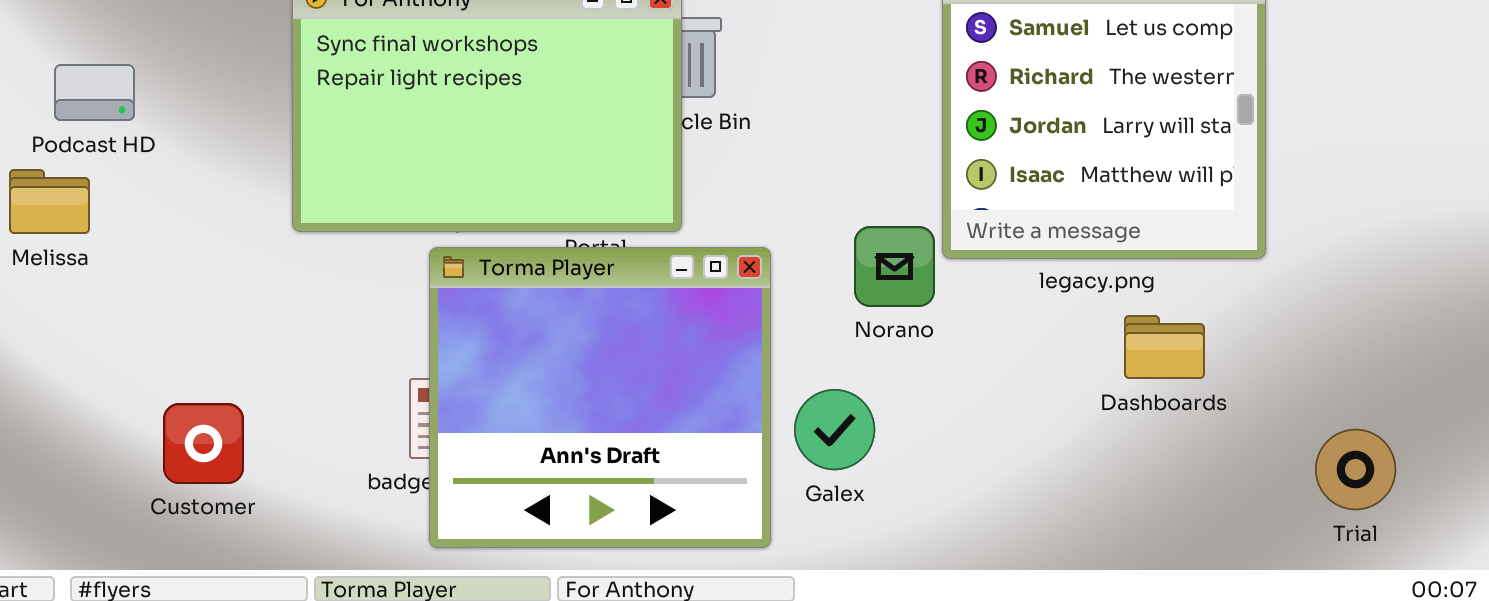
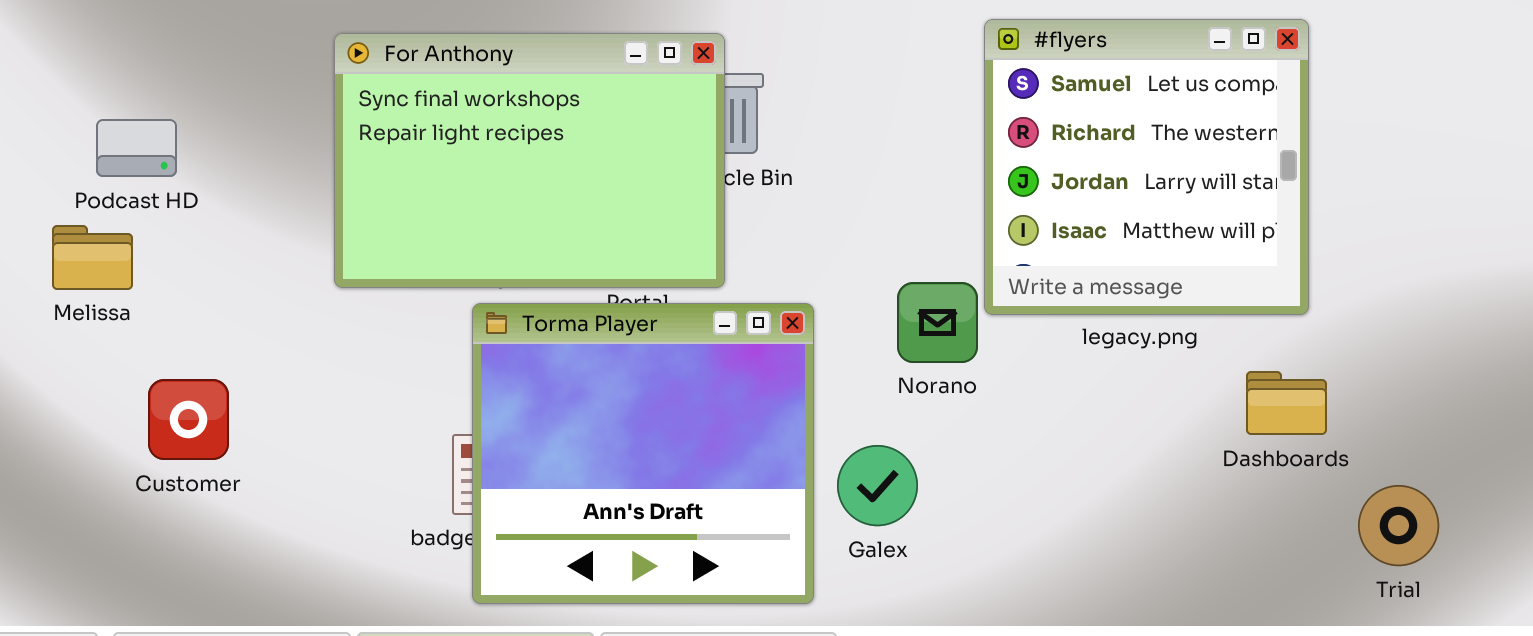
Dashboards: [1124,315,1205,379] -> [1246,371,1327,435], moved
Customer: [163,403,244,484] -> [148,379,229,460], moved

